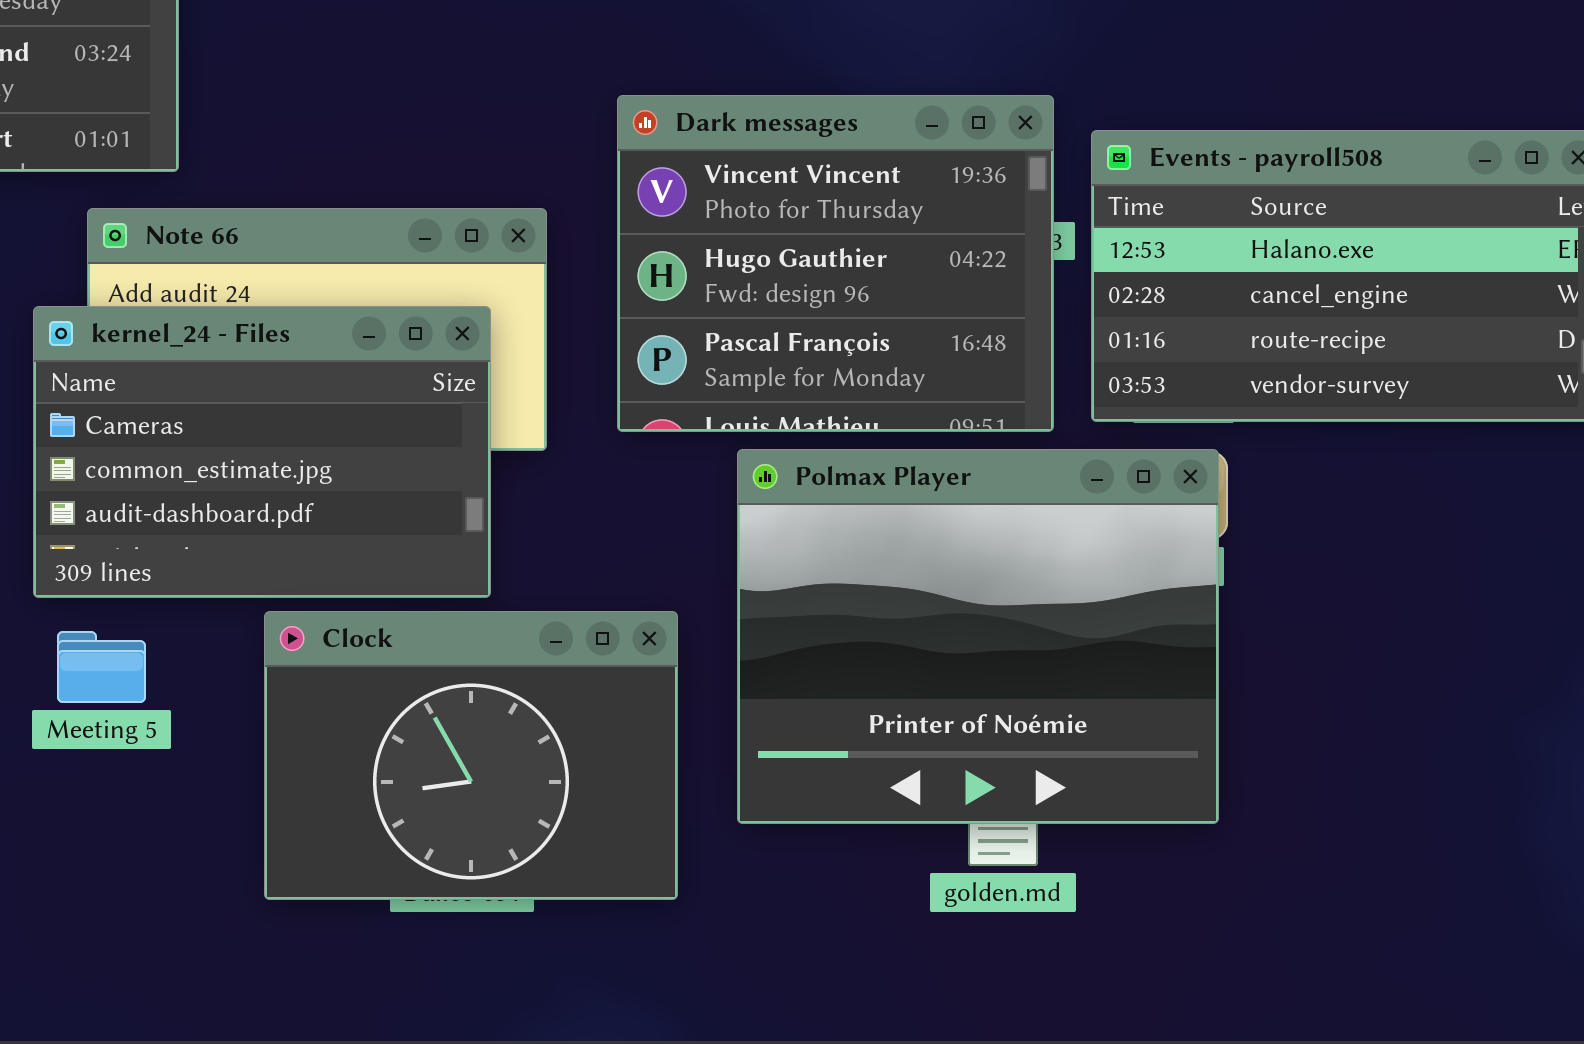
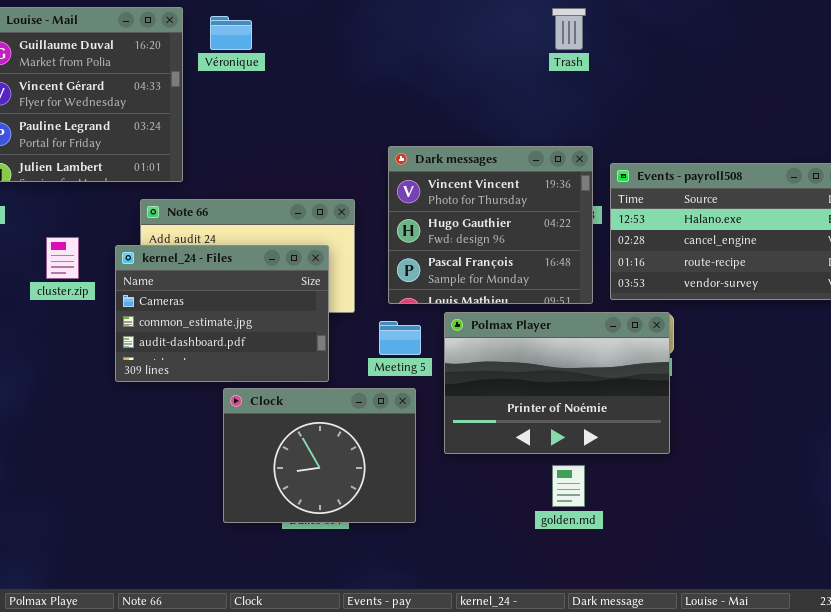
Polmax Player: [737,449,1219,824] -> [444,312,670,454], resized
Meeting 5: [57,631,146,703] -> [379,321,421,355], moved

